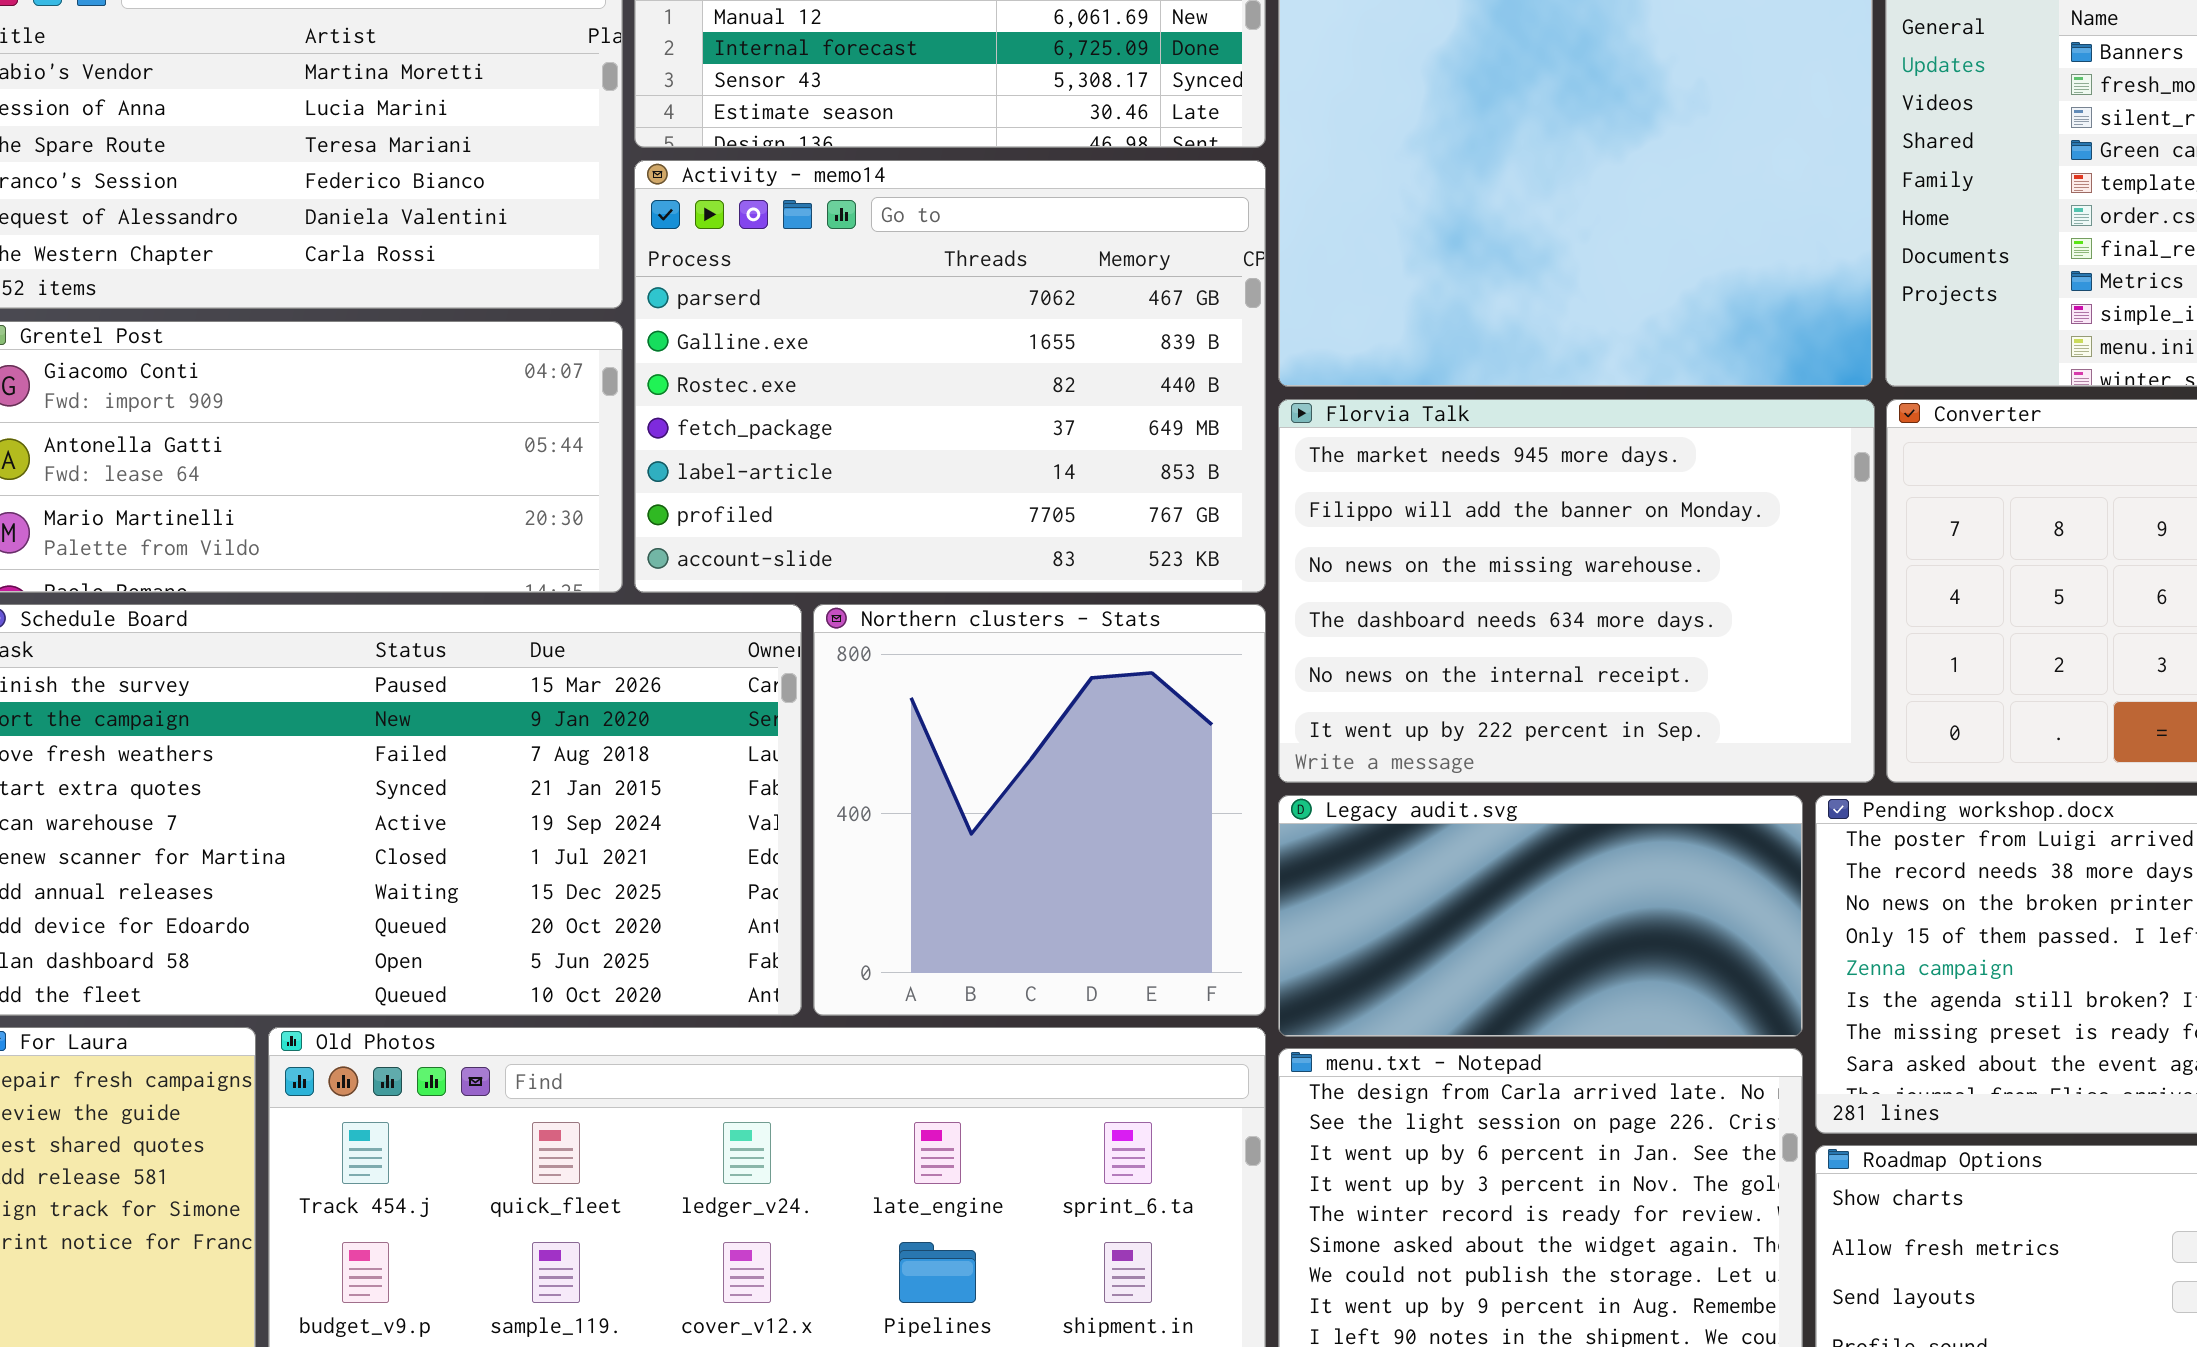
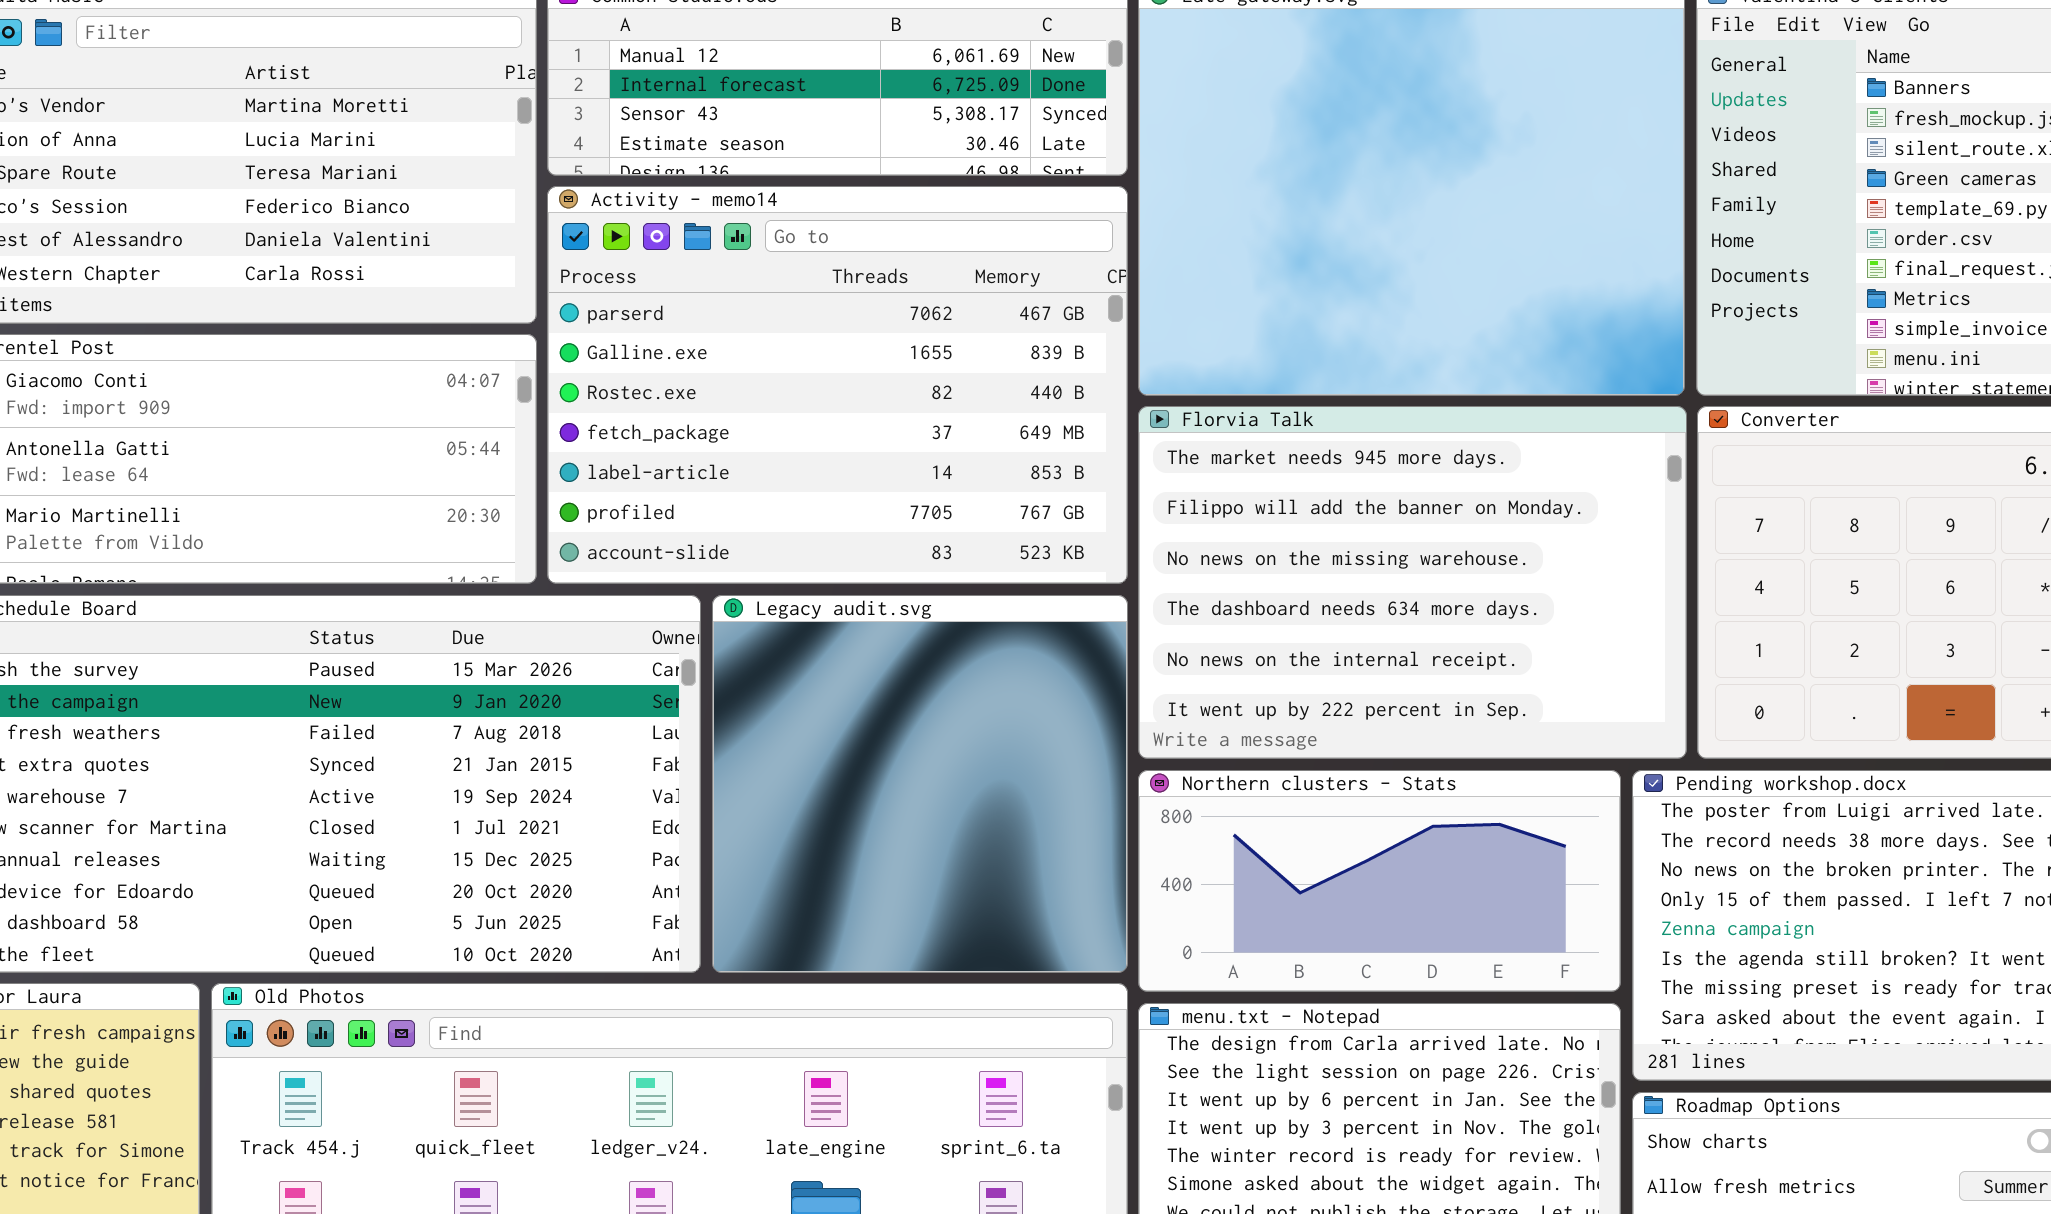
Northern clusters - Stats: [813,604,1266,1016] -> [1138,770,1621,992], moved, resized
Legacy audit.svg: [1278,795,1803,1037] -> [712,595,1128,973], moved, resized

